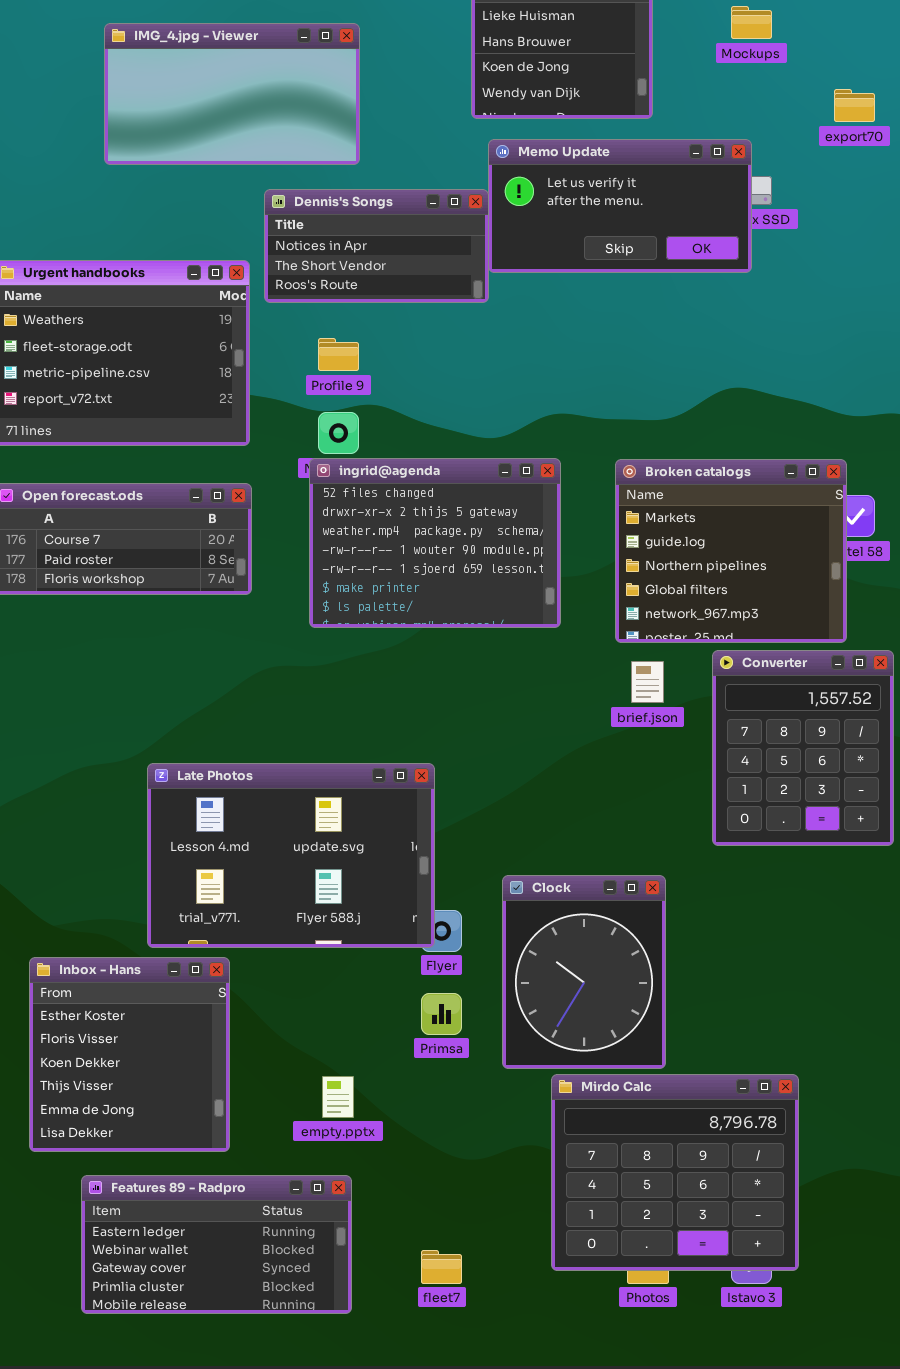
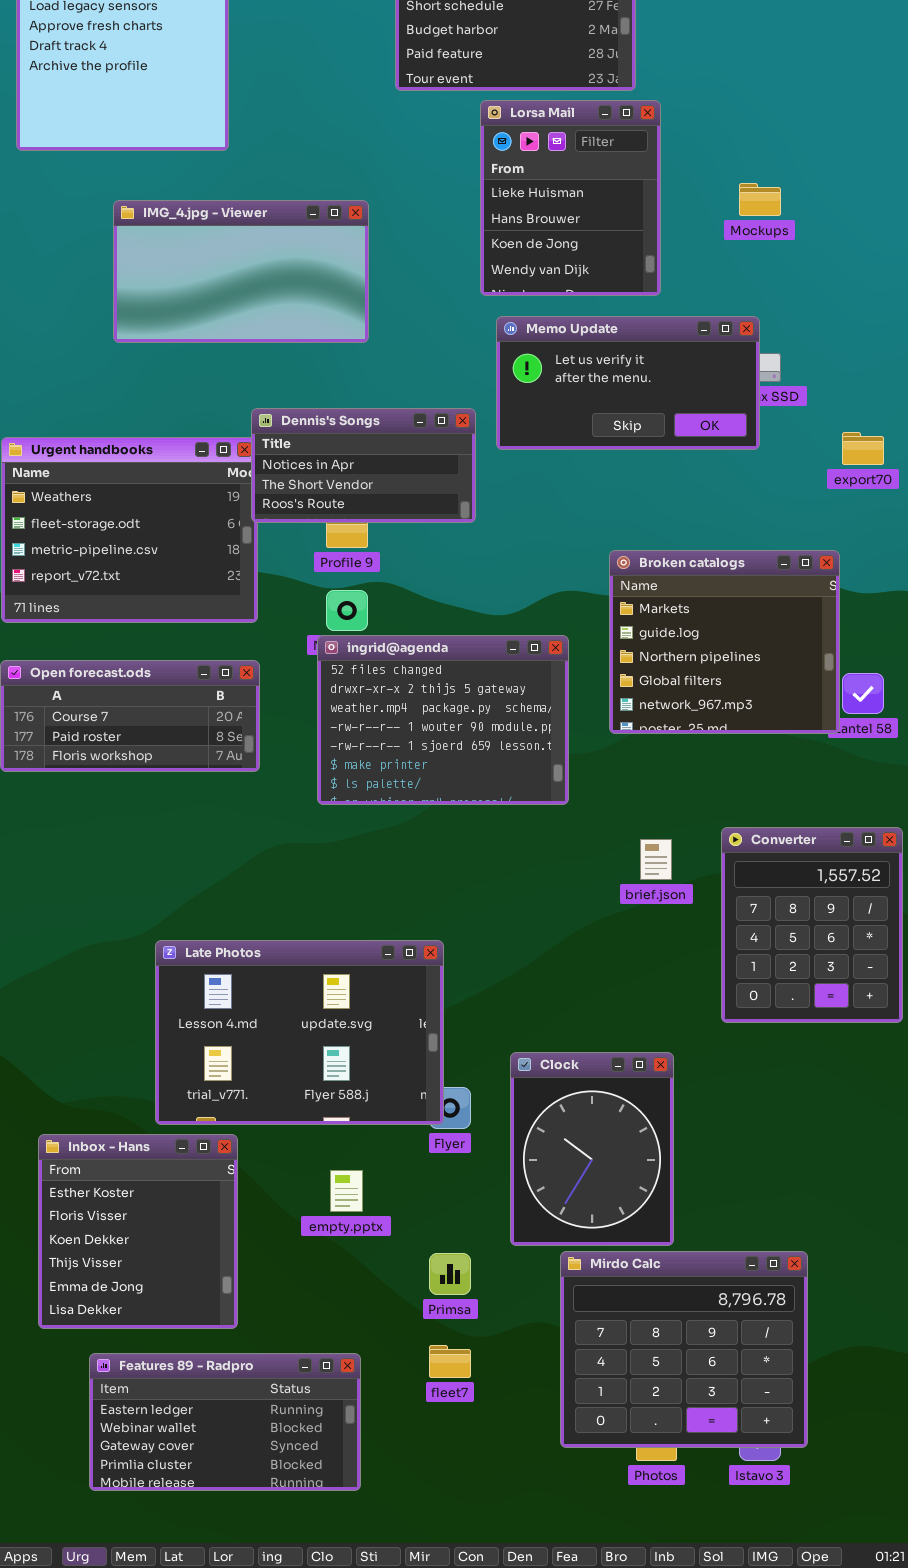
export70: [834,89,875,122] -> [842,432,884,465], moved
Dennis's Songs: [264,189,489,303] -> [251,408,476,523], moved
Broken catalogs: [615,459,847,643] -> [609,550,840,734], moved
Primsa: [421,993,462,1035] -> [429,1253,471,1295], moved
empty.pptx: [322,1076,354,1118] -> [330,1170,363,1212], moved
fleet7: [421,1250,462,1284] -> [429,1345,471,1378], moved

